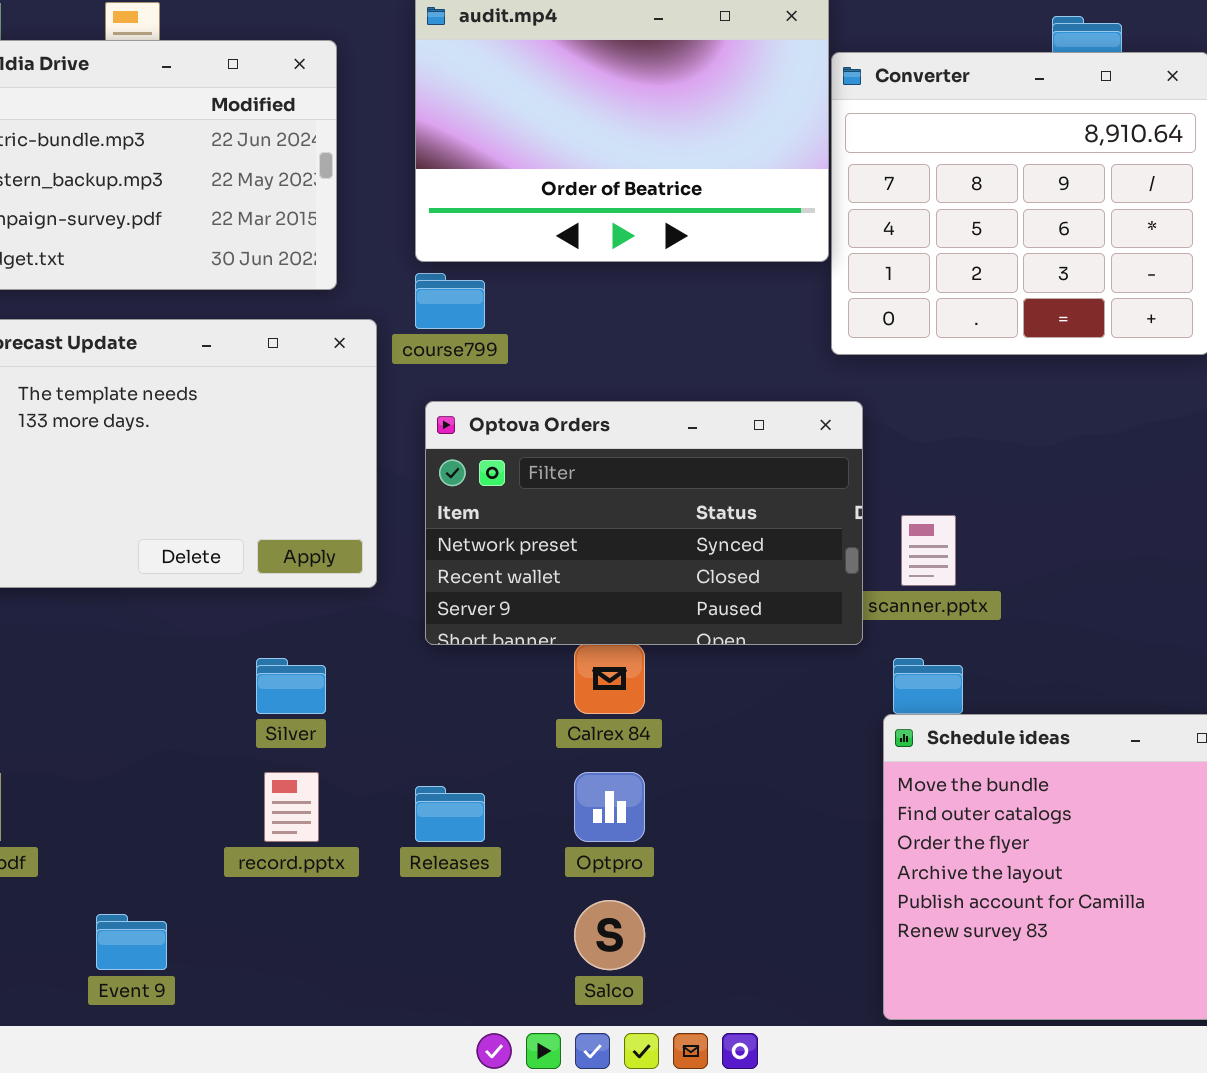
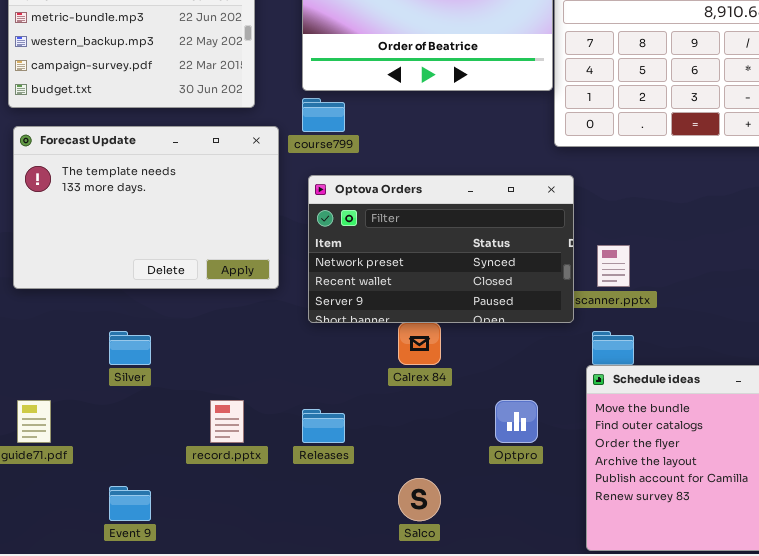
Silver: [256,658,326,714] -> [109,331,151,365], moved
Optpro: [574,772,645,842] -> [495,400,538,443], moved

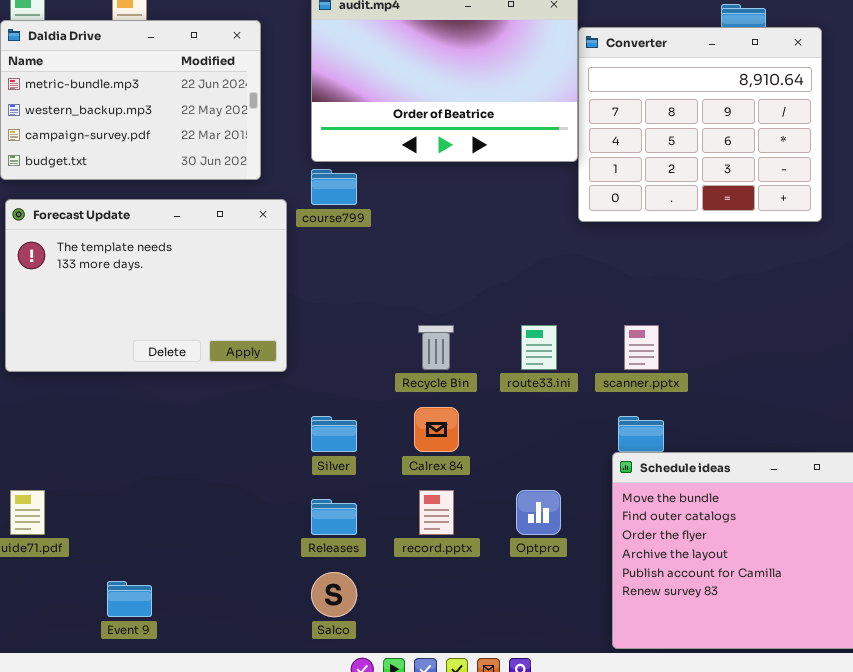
Optova Orders: [308,175,574,323] -> none, closed
Silver: [109,331,151,365] -> [311,416,357,452], moved
record.pptx: [210,400,244,443] -> [419,490,454,535], moved
Salco: [398,478,441,521] -> [311,572,357,617], moved

